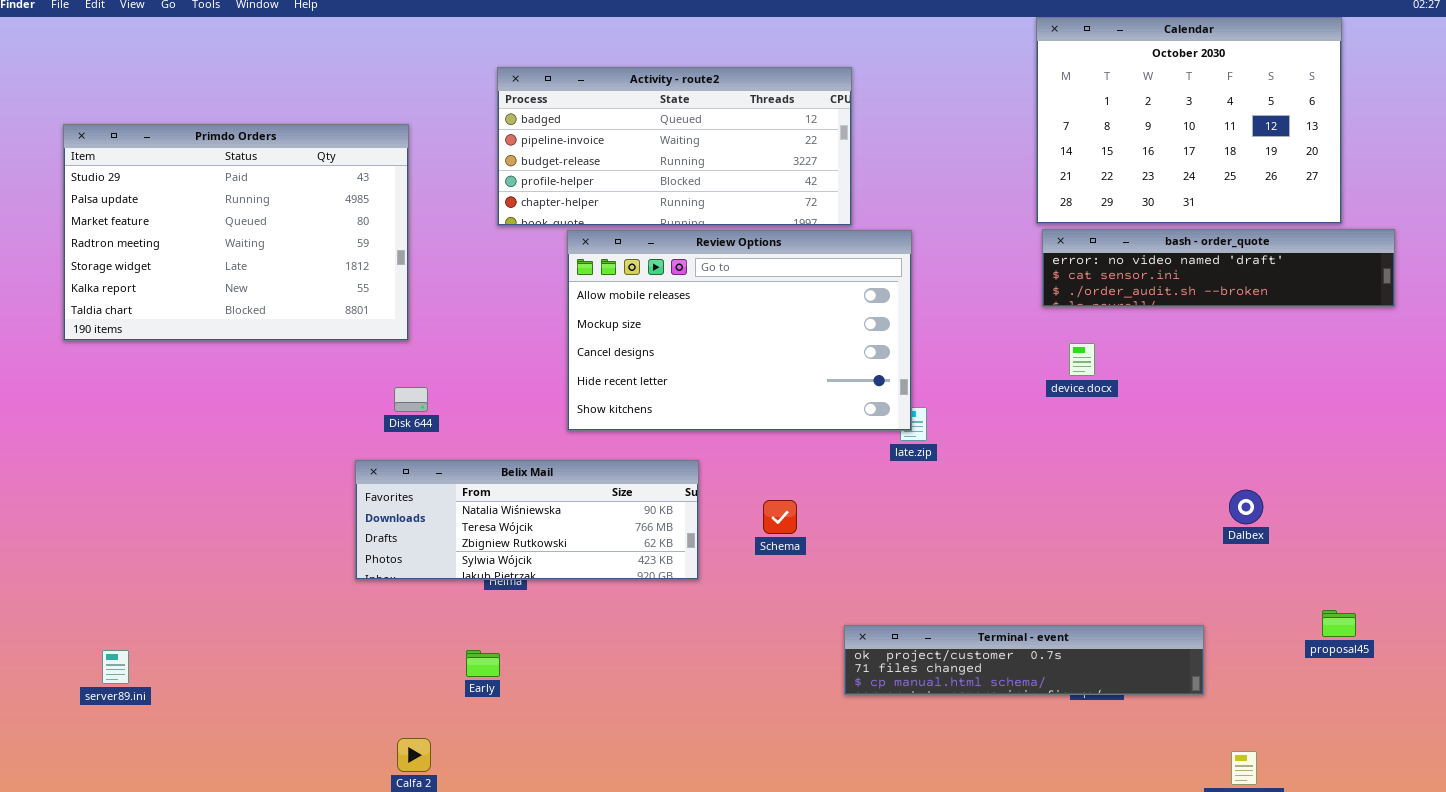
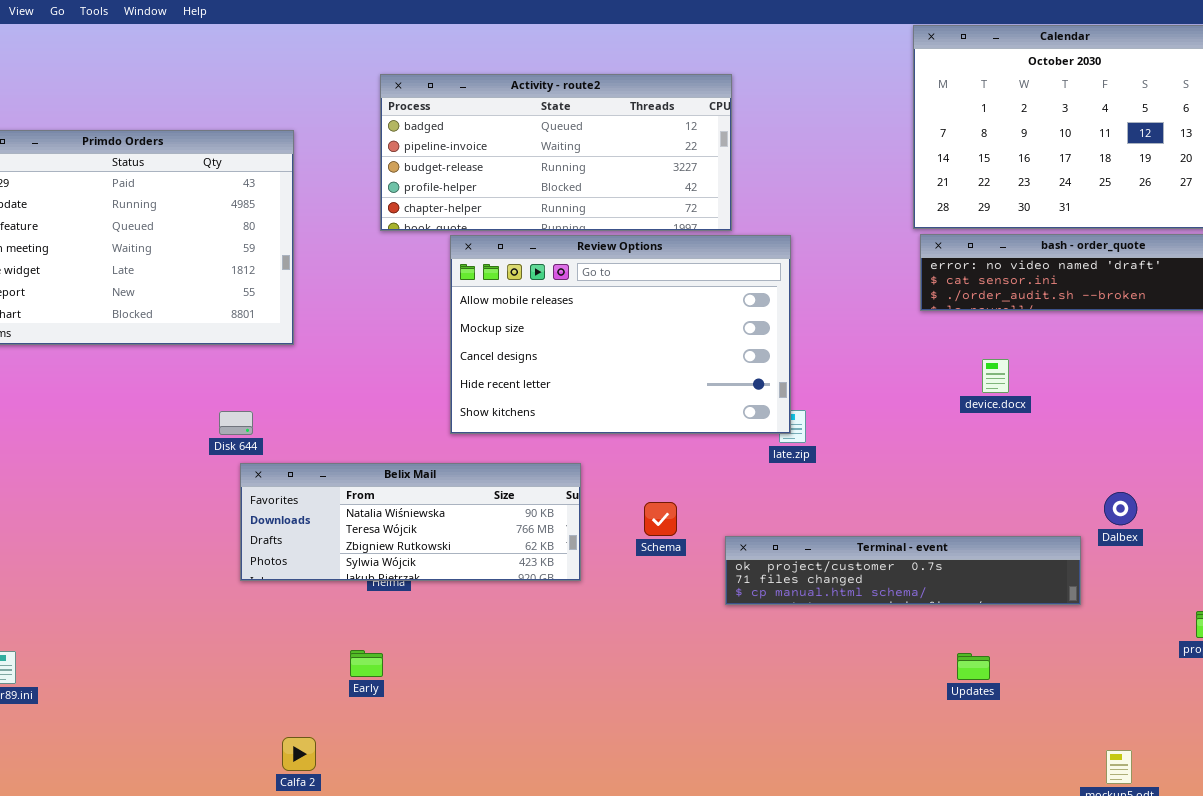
device.docx: [1069,343,1095,376] -> [982,359,1009,393], moved
Disk 644: [394,387,428,412] -> [219,411,253,435], moved
Terminal - event: [844,625,1204,695] -> [725,536,1081,605], moved

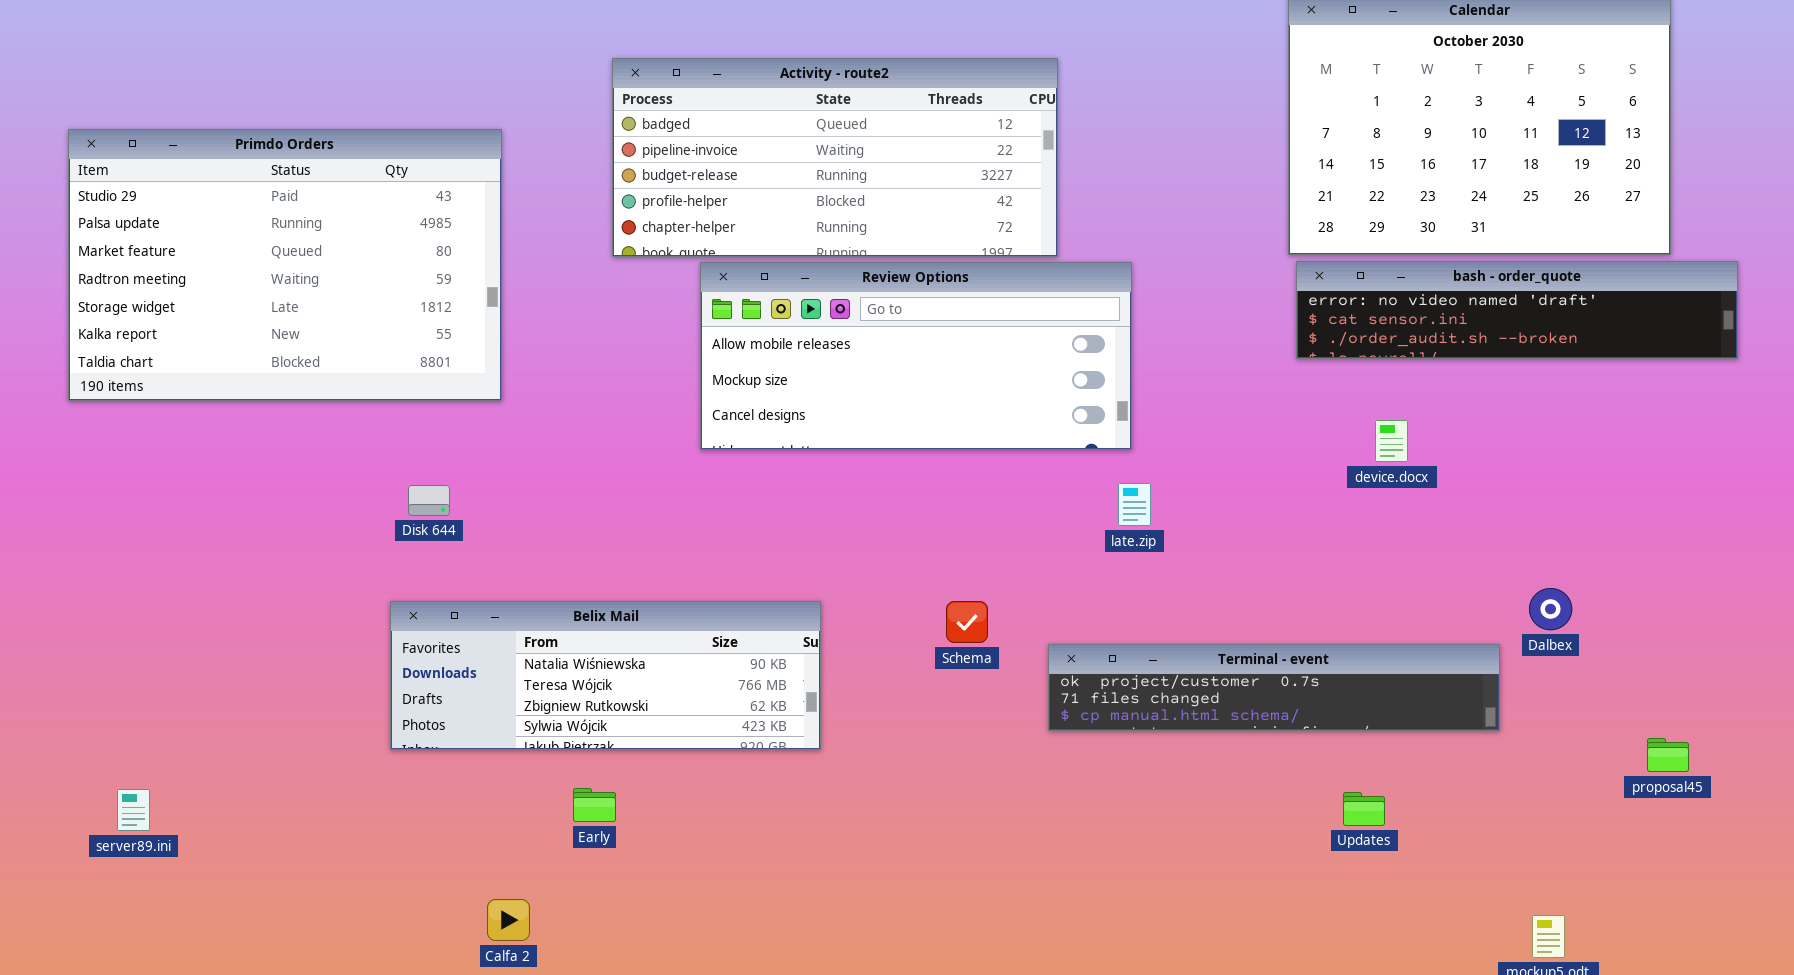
Review Options: [450,235,791,434] -> [700,262,1132,450], resized
Belix Mail: [240,463,581,581] -> [390,601,821,750], moved

